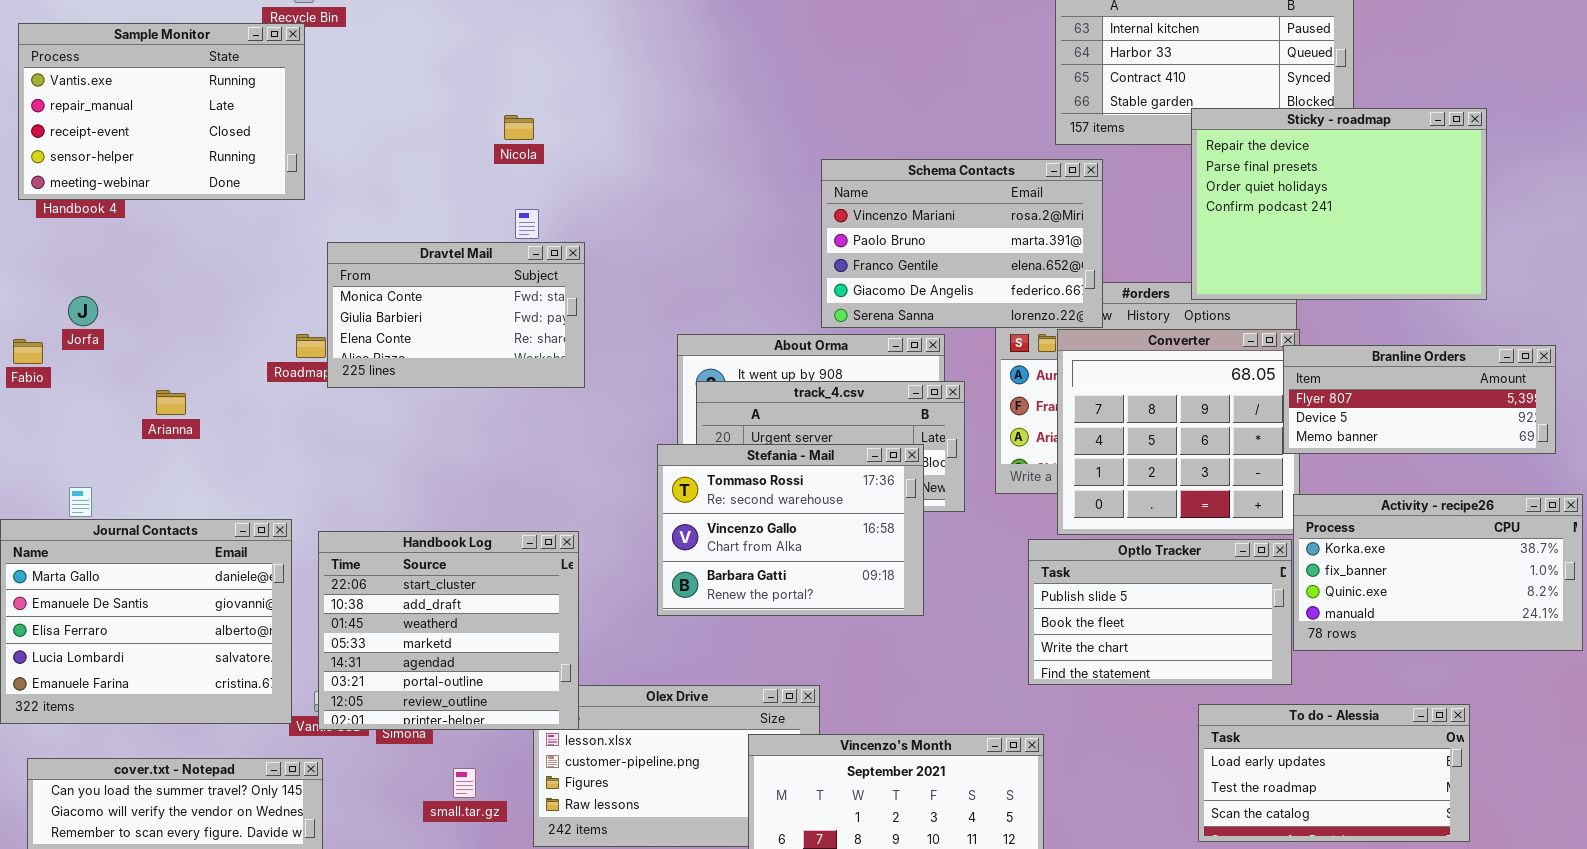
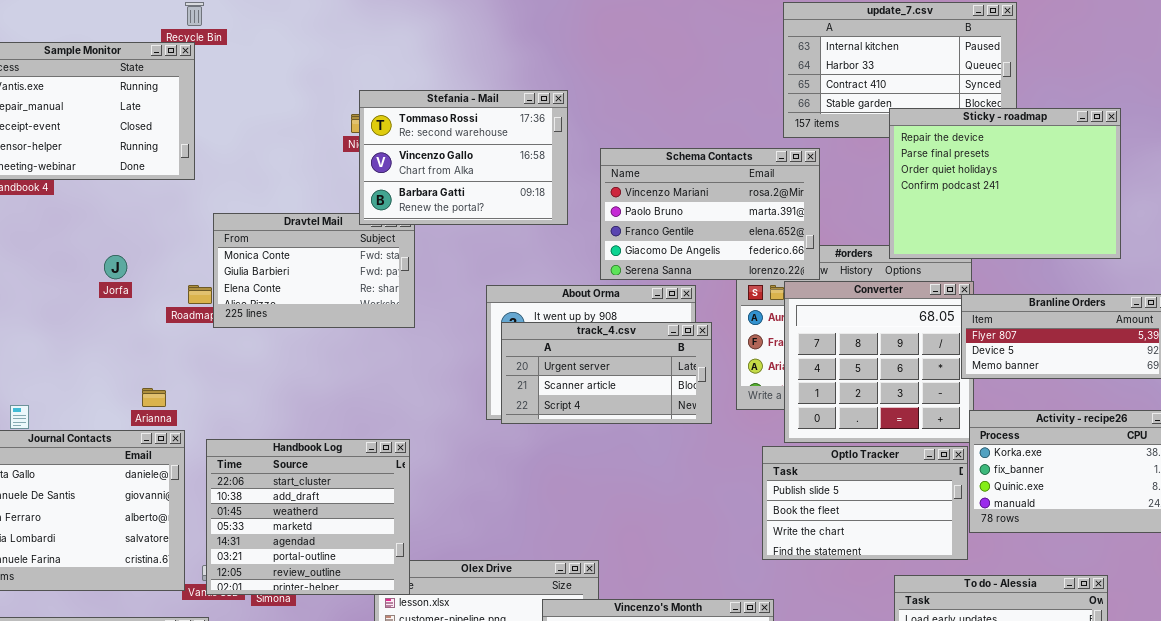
Jorfa: [68,296,98,326] -> [104,255,127,279], moved
Arianna: [156,390,186,415] -> [142,388,166,407], moved
Stefania - Mail: [657,444,924,616] -> [359,90,568,225], moved

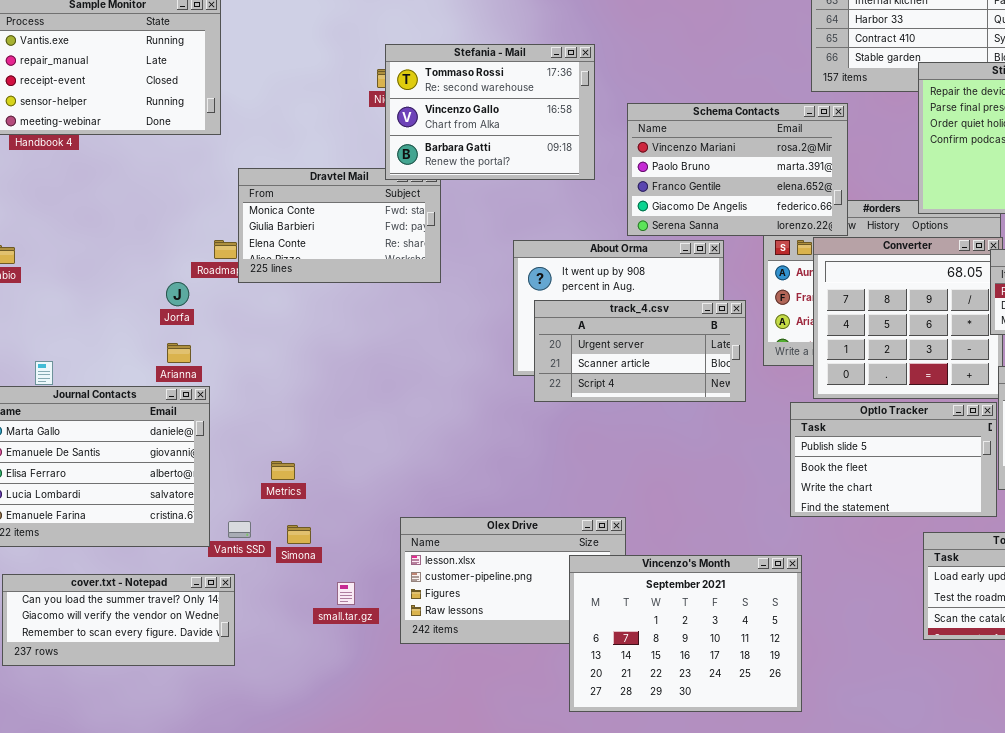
Jorfa: [104,255,127,279] -> [166,282,189,306], moved
track_4.csv: [501,322,712,424] -> [534,300,746,402], moved
Handbook Log: [206,439,410,595] -> none, closed

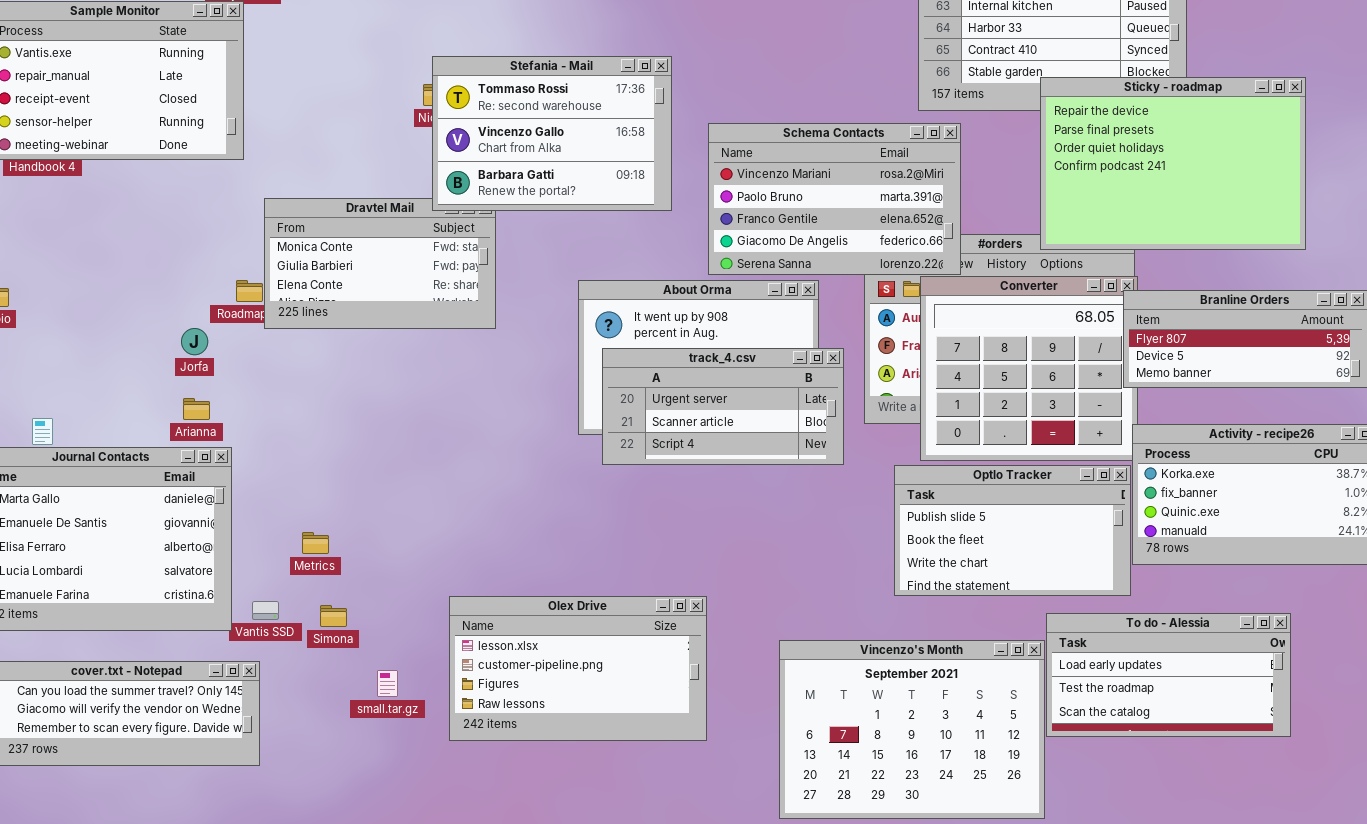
Vincenzo's Month: [569,555,802,712] -> [779,640,1045,819], moved

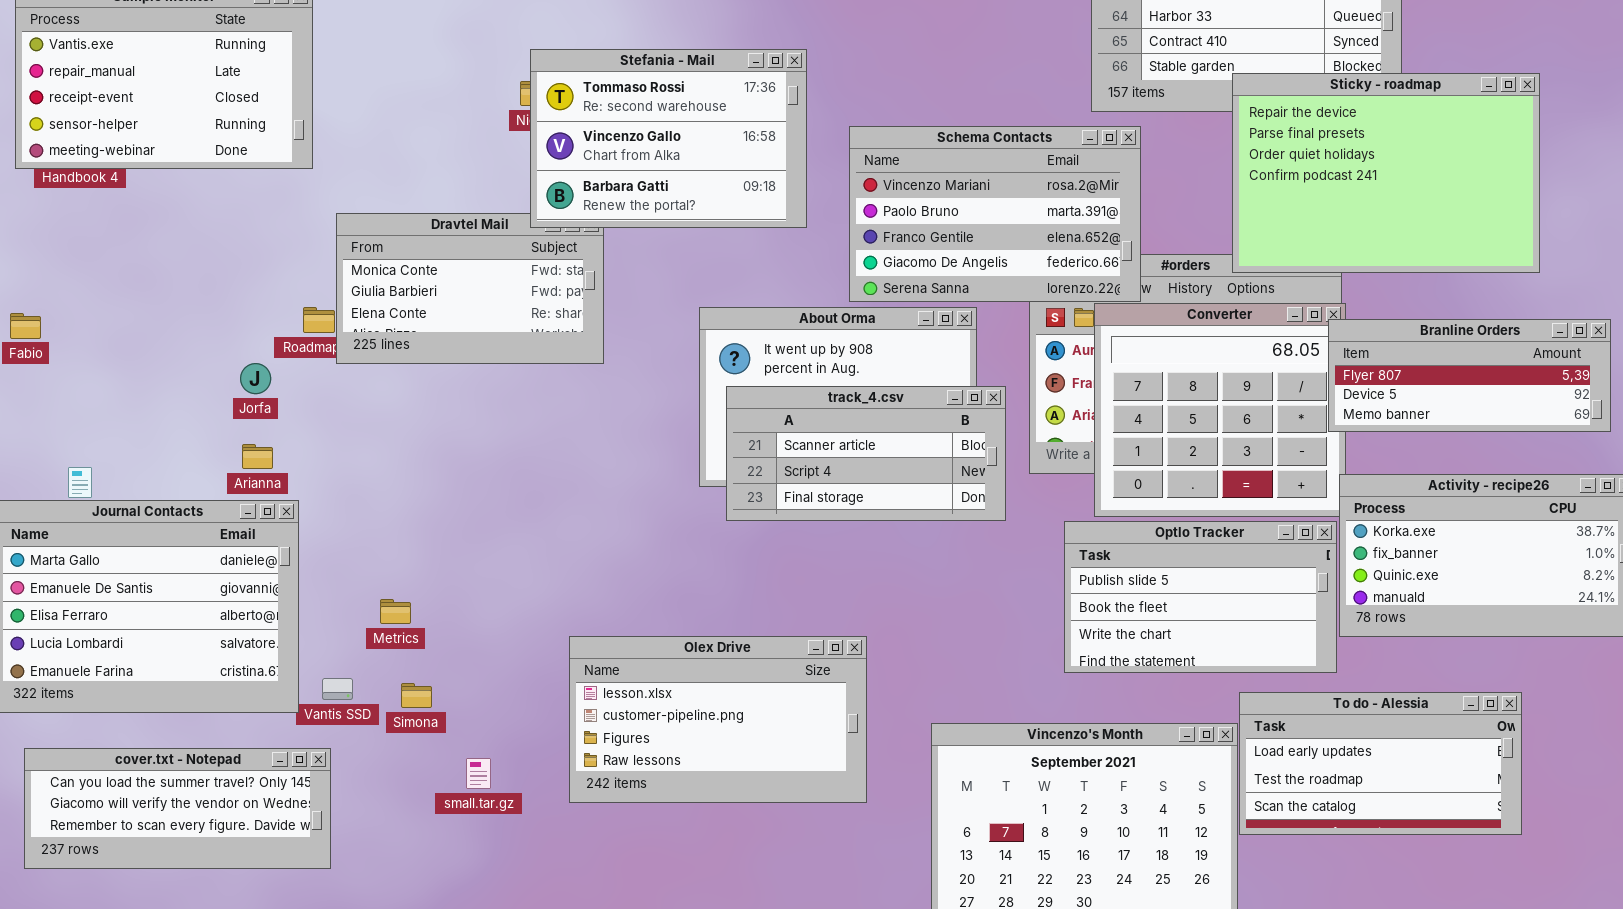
track_4.csv: [602,348,844,465] -> [726,386,1006,521], scrolled down 1 row
Olex Drive: [449,596,707,741] -> [569,636,867,803], moved

